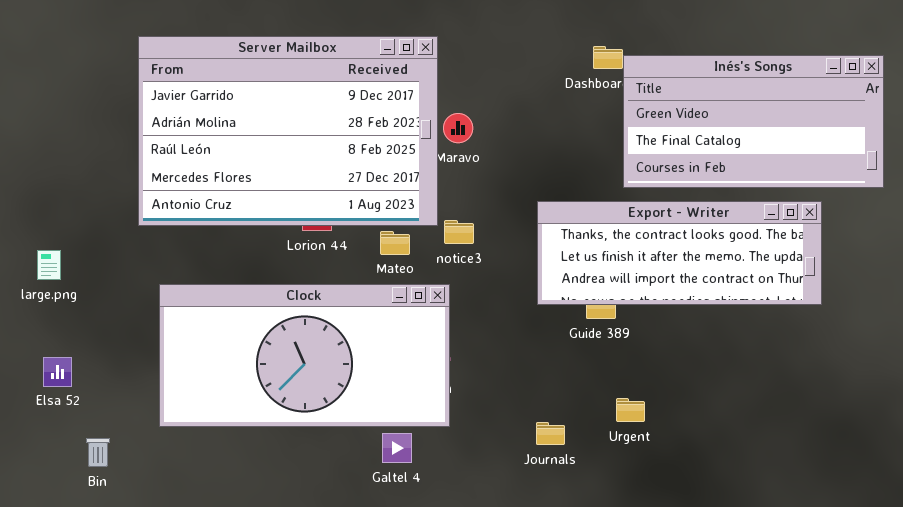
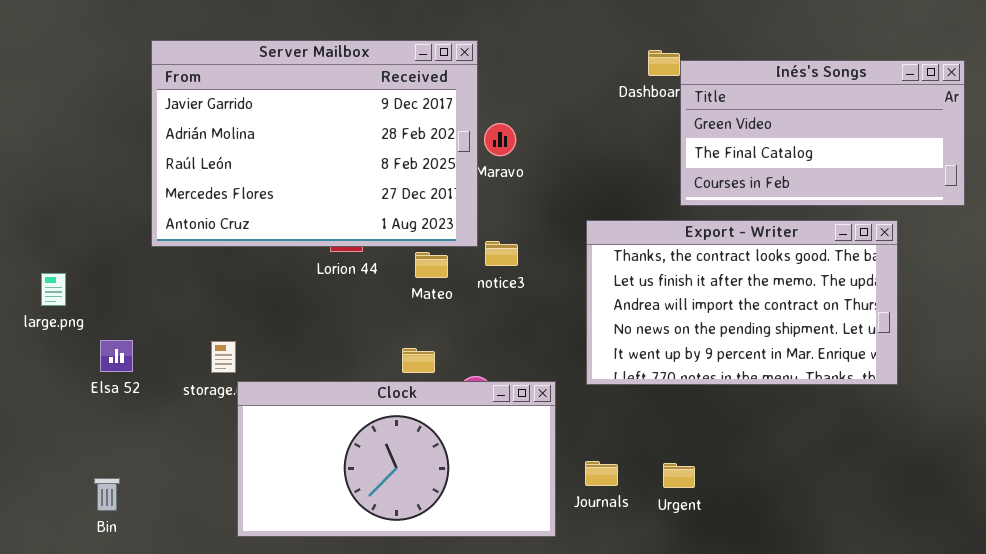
Export - Writer: [537,201,822,305] -> [586,220,898,385], resized
Clock: [159,284,450,427] -> [237,381,556,537], moved
Elsa 52: [43,357,72,387] -> [100,340,133,372], moved
Urgent: [616,398,645,422] -> [663,463,695,488], moved

